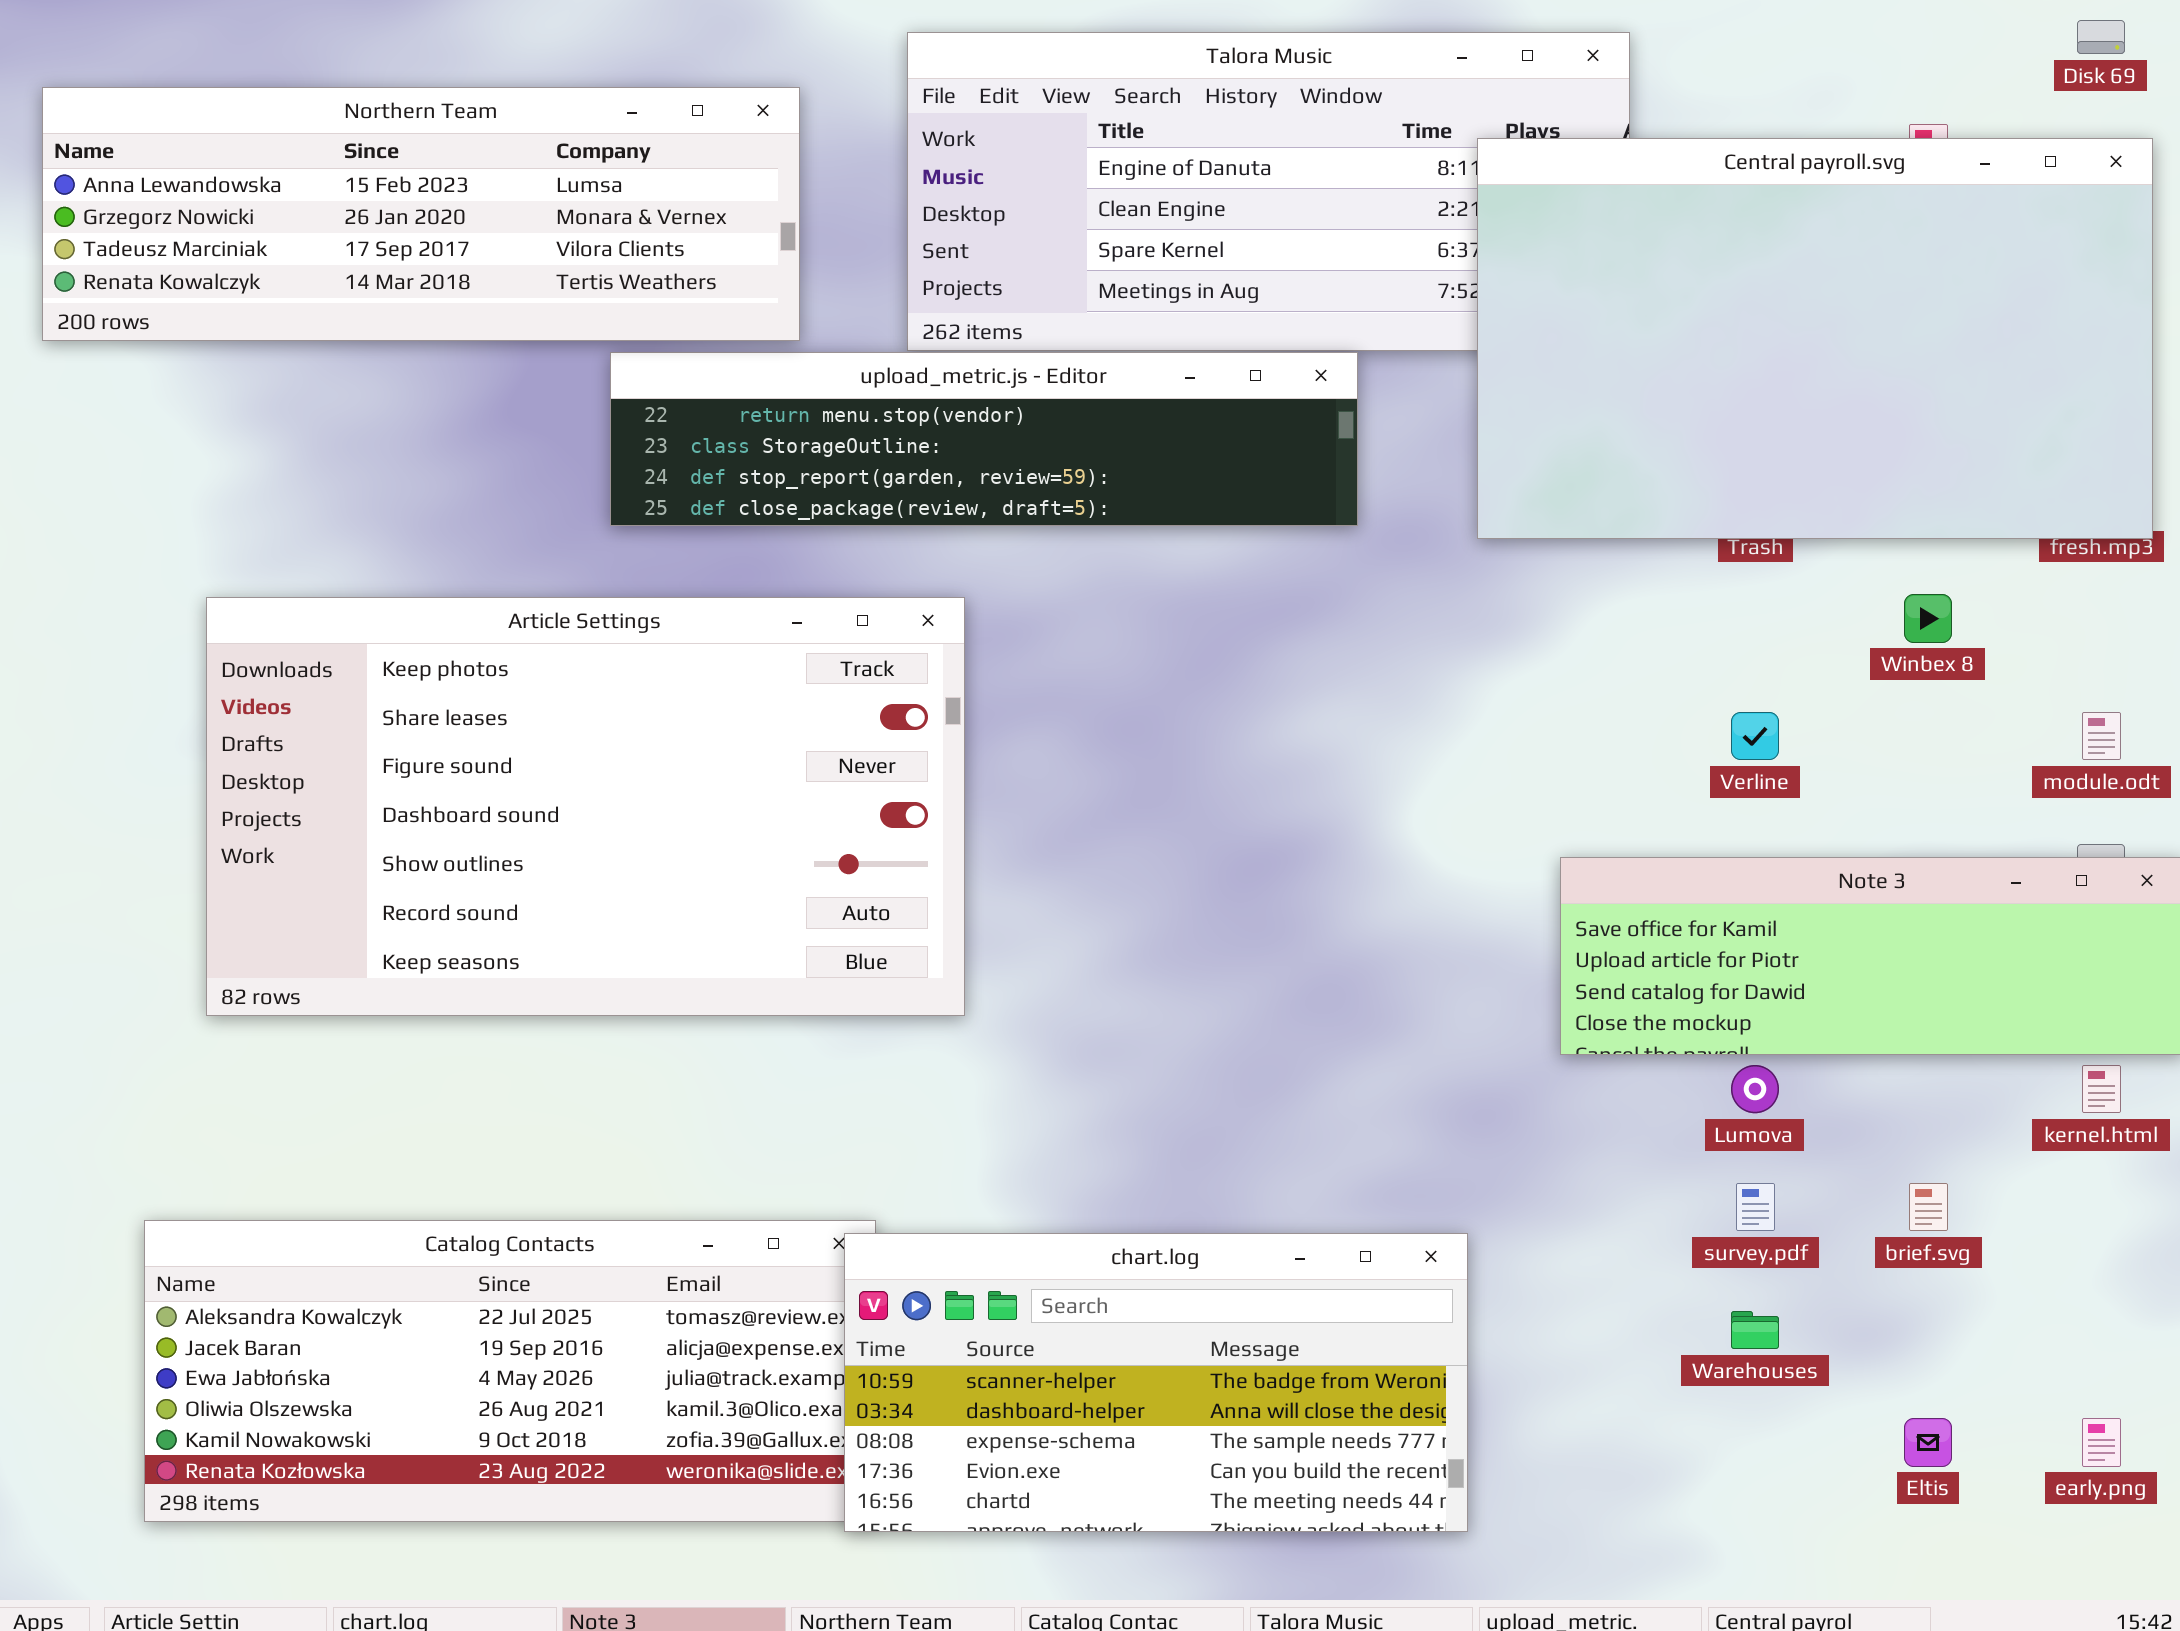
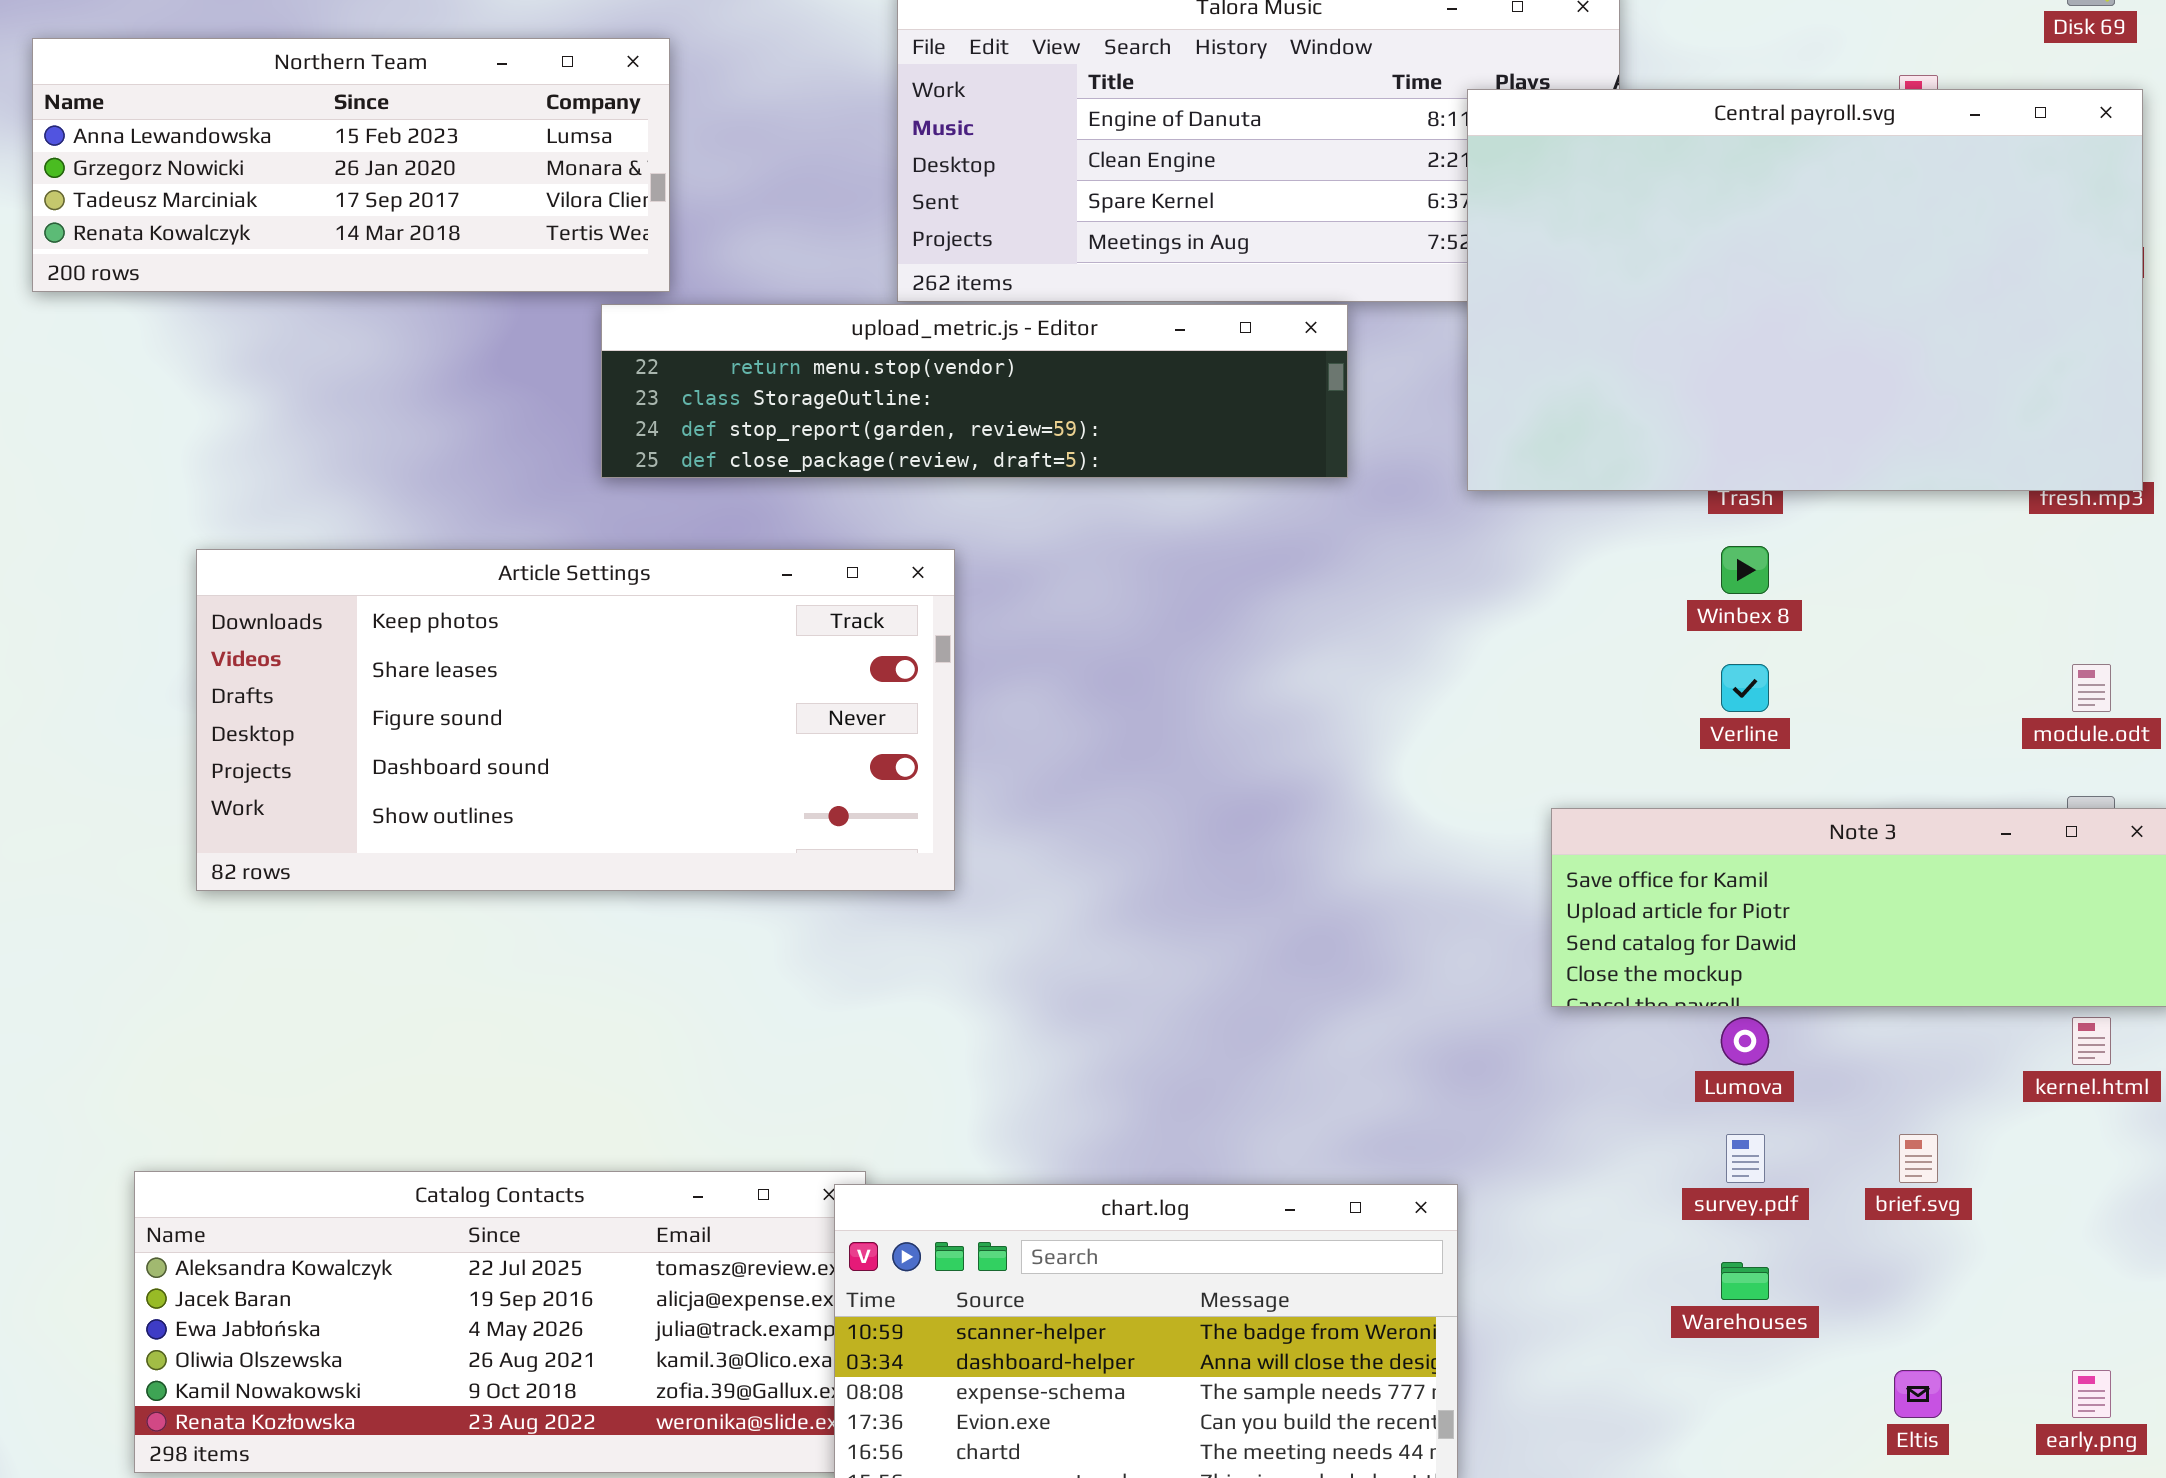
Northern Team: [42,87,800,341] -> [32,38,670,292], resized
Winbex 8: [1904,594,1952,643] -> [1721,546,1769,594], moved
Article Settings: [206,597,965,1016] -> [196,549,955,891], resized

